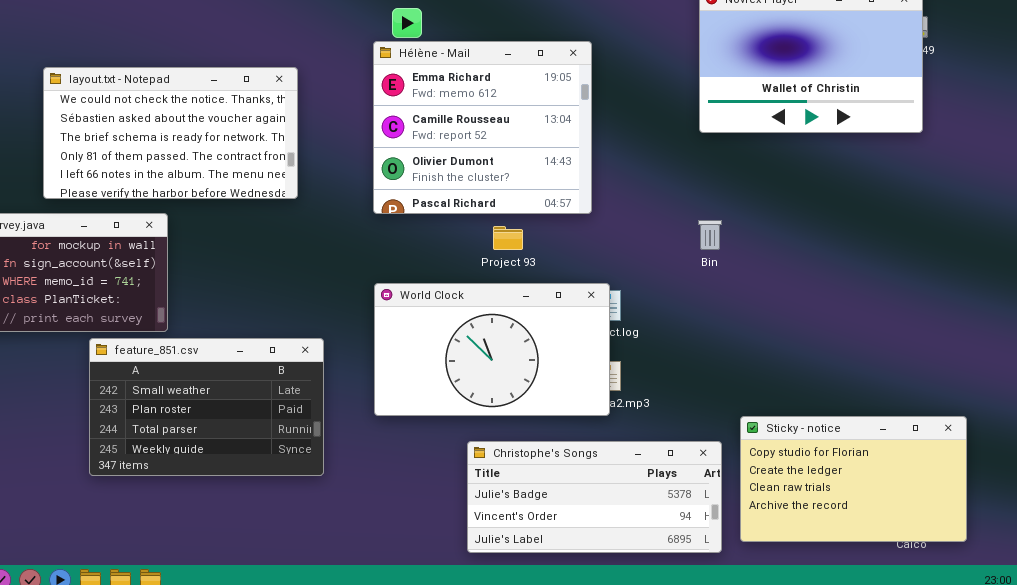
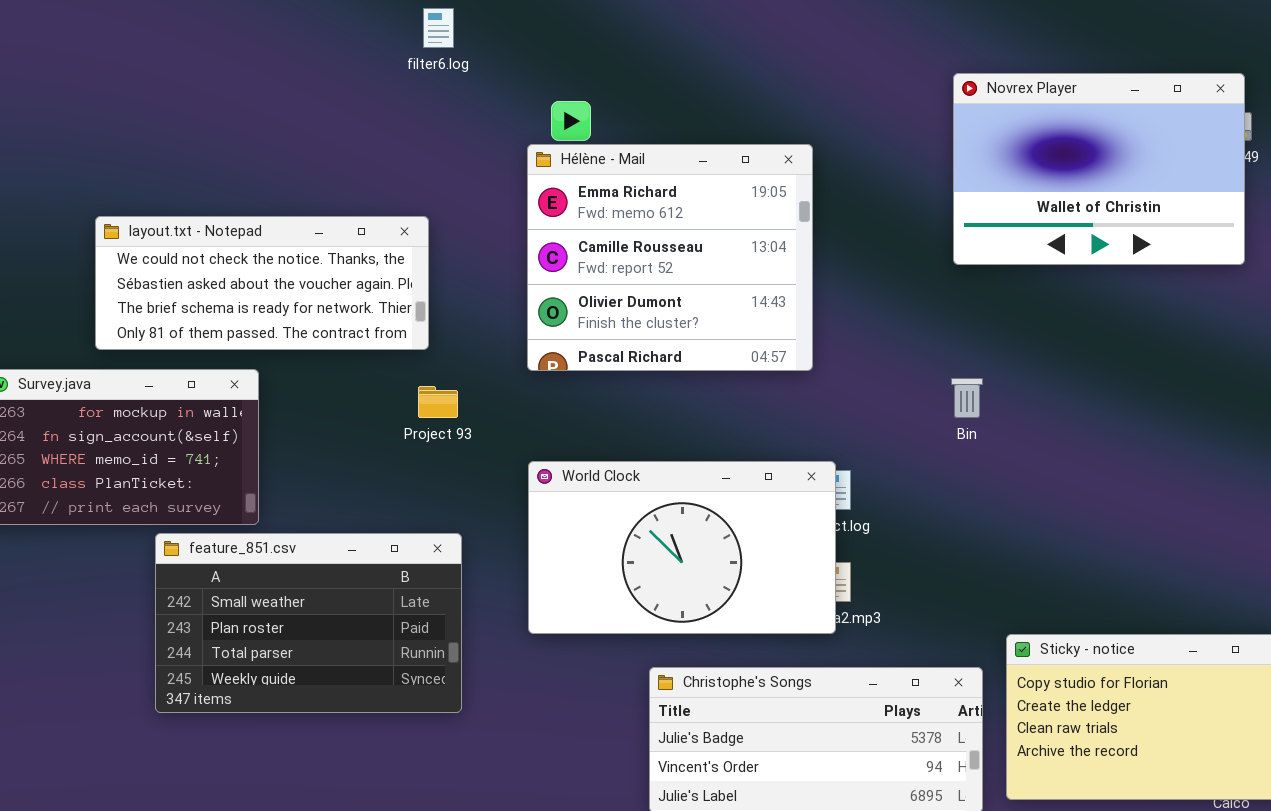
layout.txt - Notepad: [43,67,298,199] -> [95,216,429,350], resized
Project 93: [493,226,523,250] -> [418,386,458,418], moved

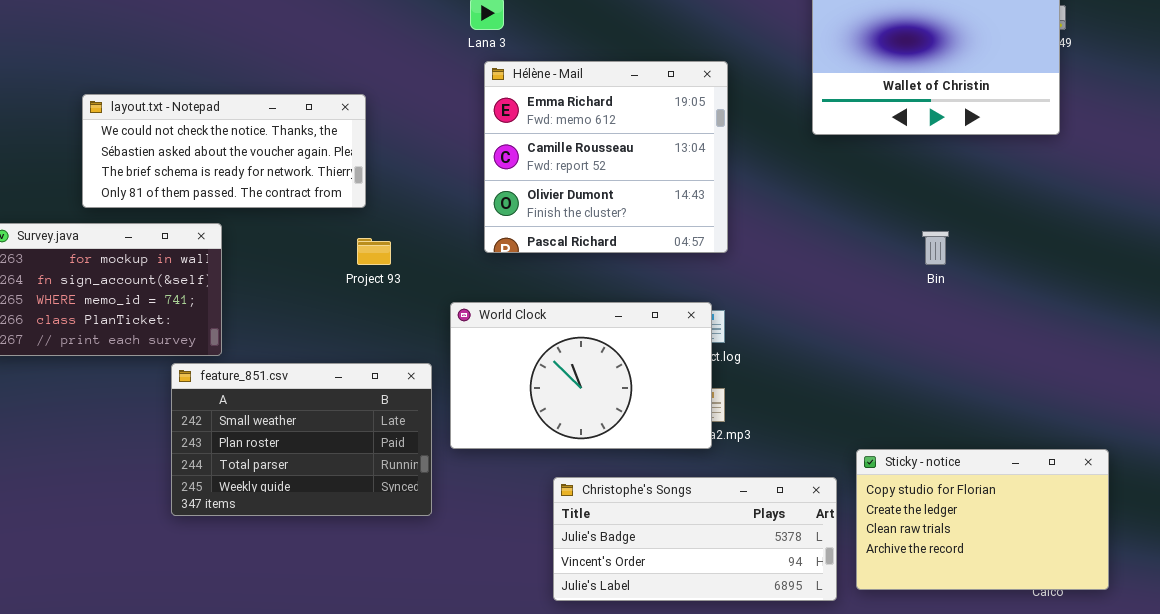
Hélène - Mail: [527,144,813,371] -> [484,61,728,253], moved
Bin: [951,378,983,418] -> [922,231,949,265], moved
feature_851.csv: [155,533,462,713] -> [171,363,432,516], moved

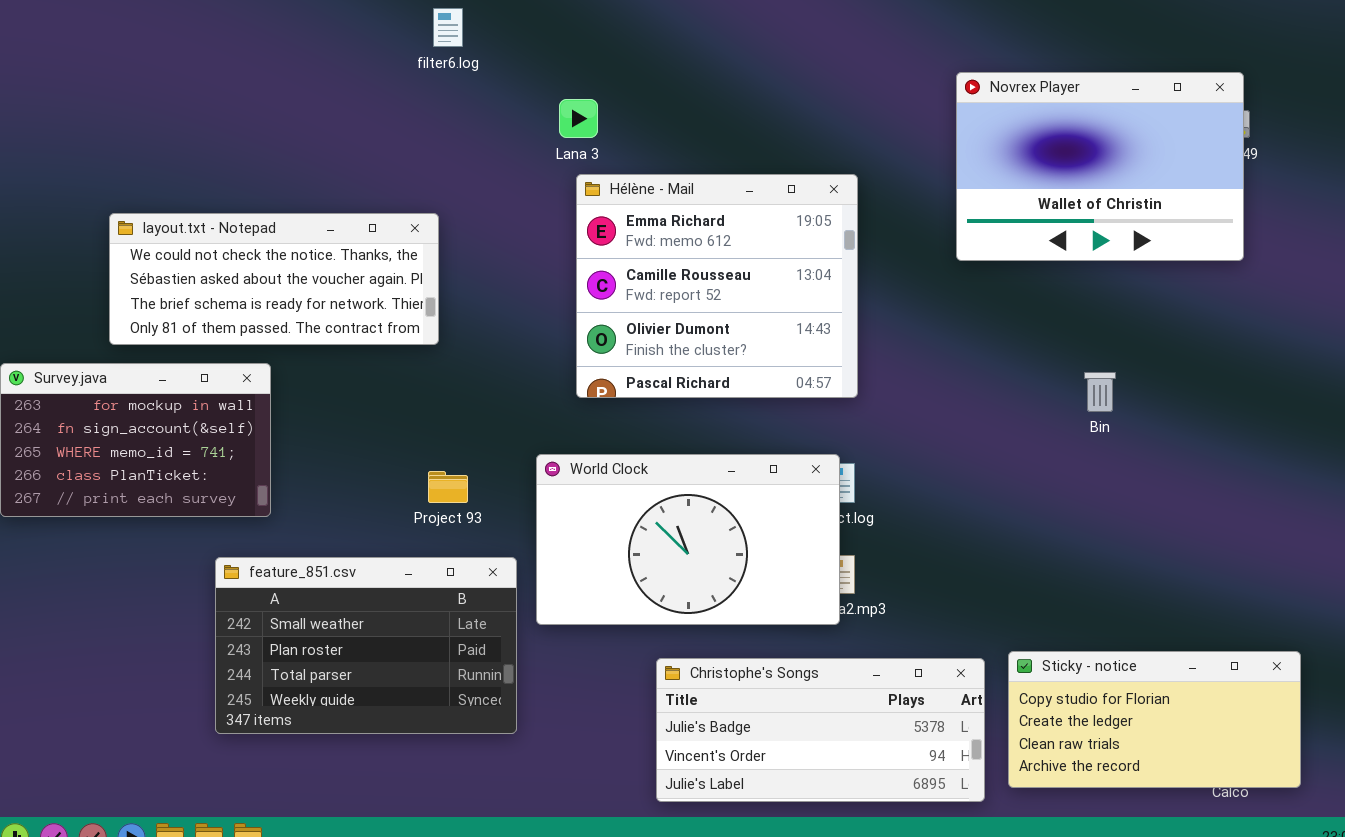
Project 93: [357,238,391,265] -> [428,471,468,503], moved
feature_851.csv: [171,363,432,516] -> [215,557,517,734], moved
Sticky - notice: [856,449,1109,590] -> [1008,651,1301,788], resized

